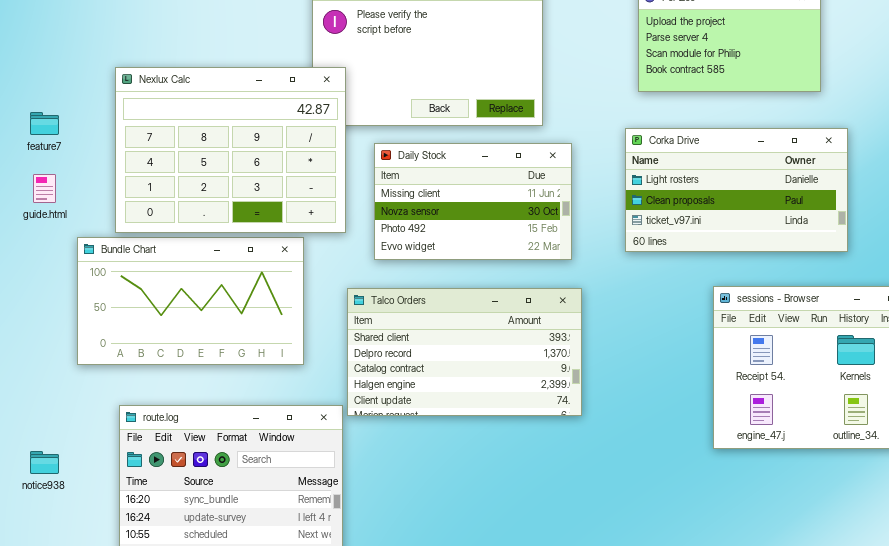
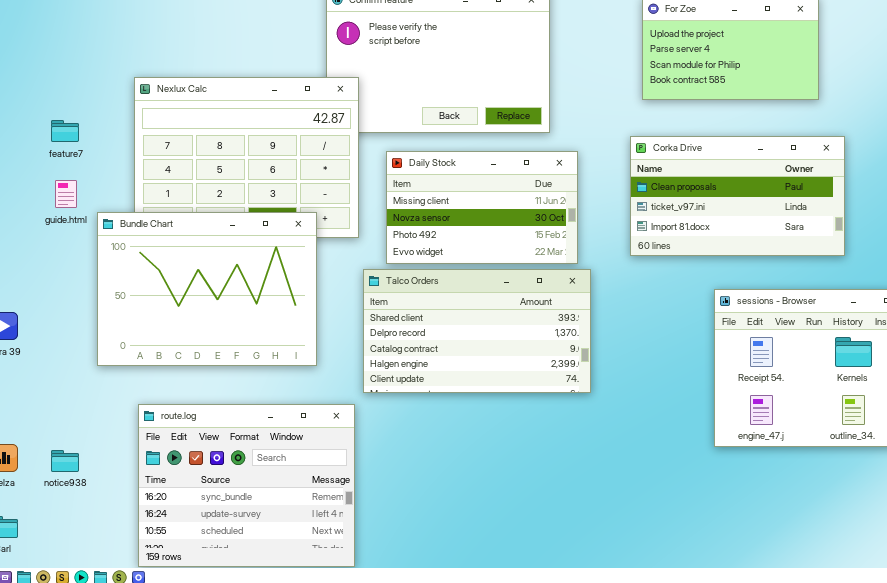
Corka Drive: [625,128,848,252] -> [630,136,845,256], scrolled down 1 row
Bundle Chart: [77,237,304,365] -> [97,212,317,366], resized
Talco Orders: [347,288,582,416] -> [363,269,591,393], moved

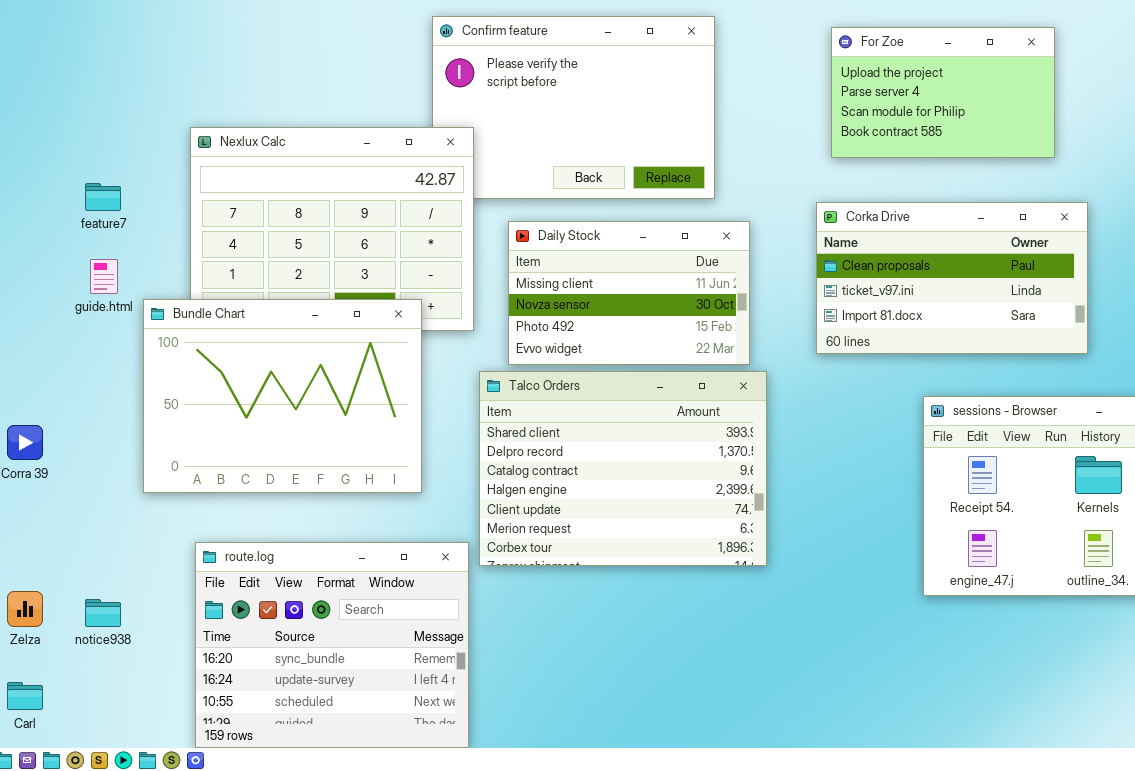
Talco Orders: [363,269,591,393] -> [479,371,767,566], resized

